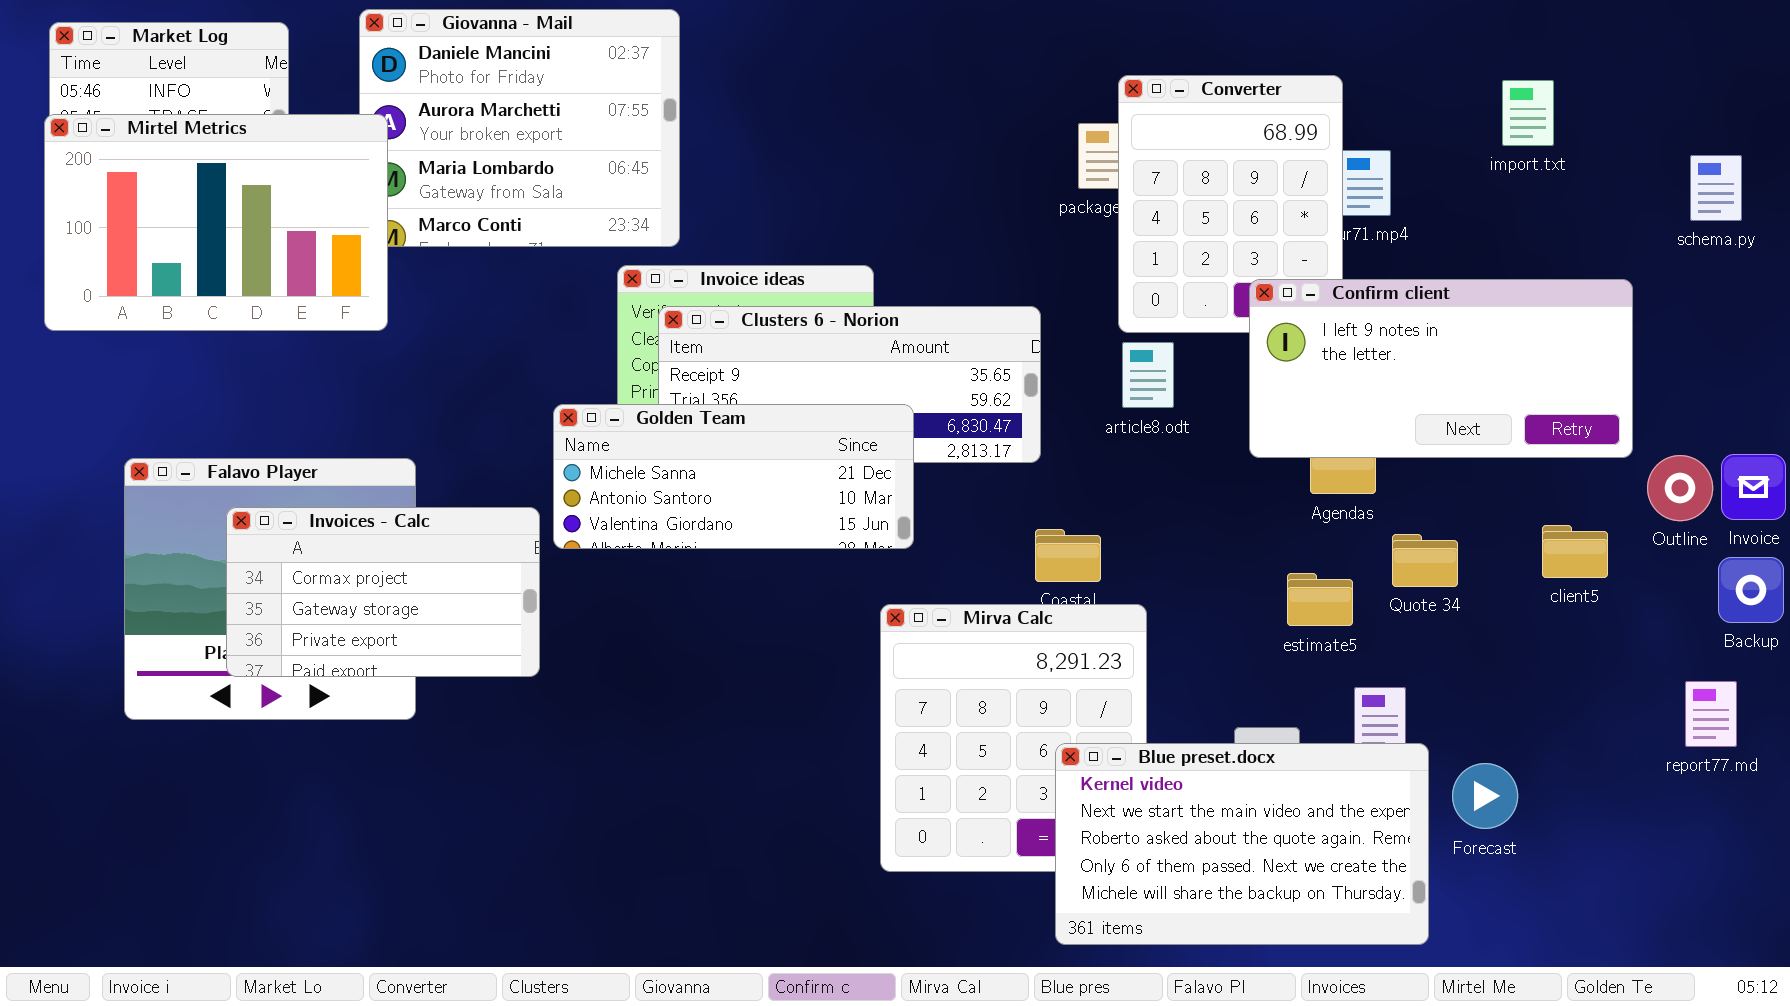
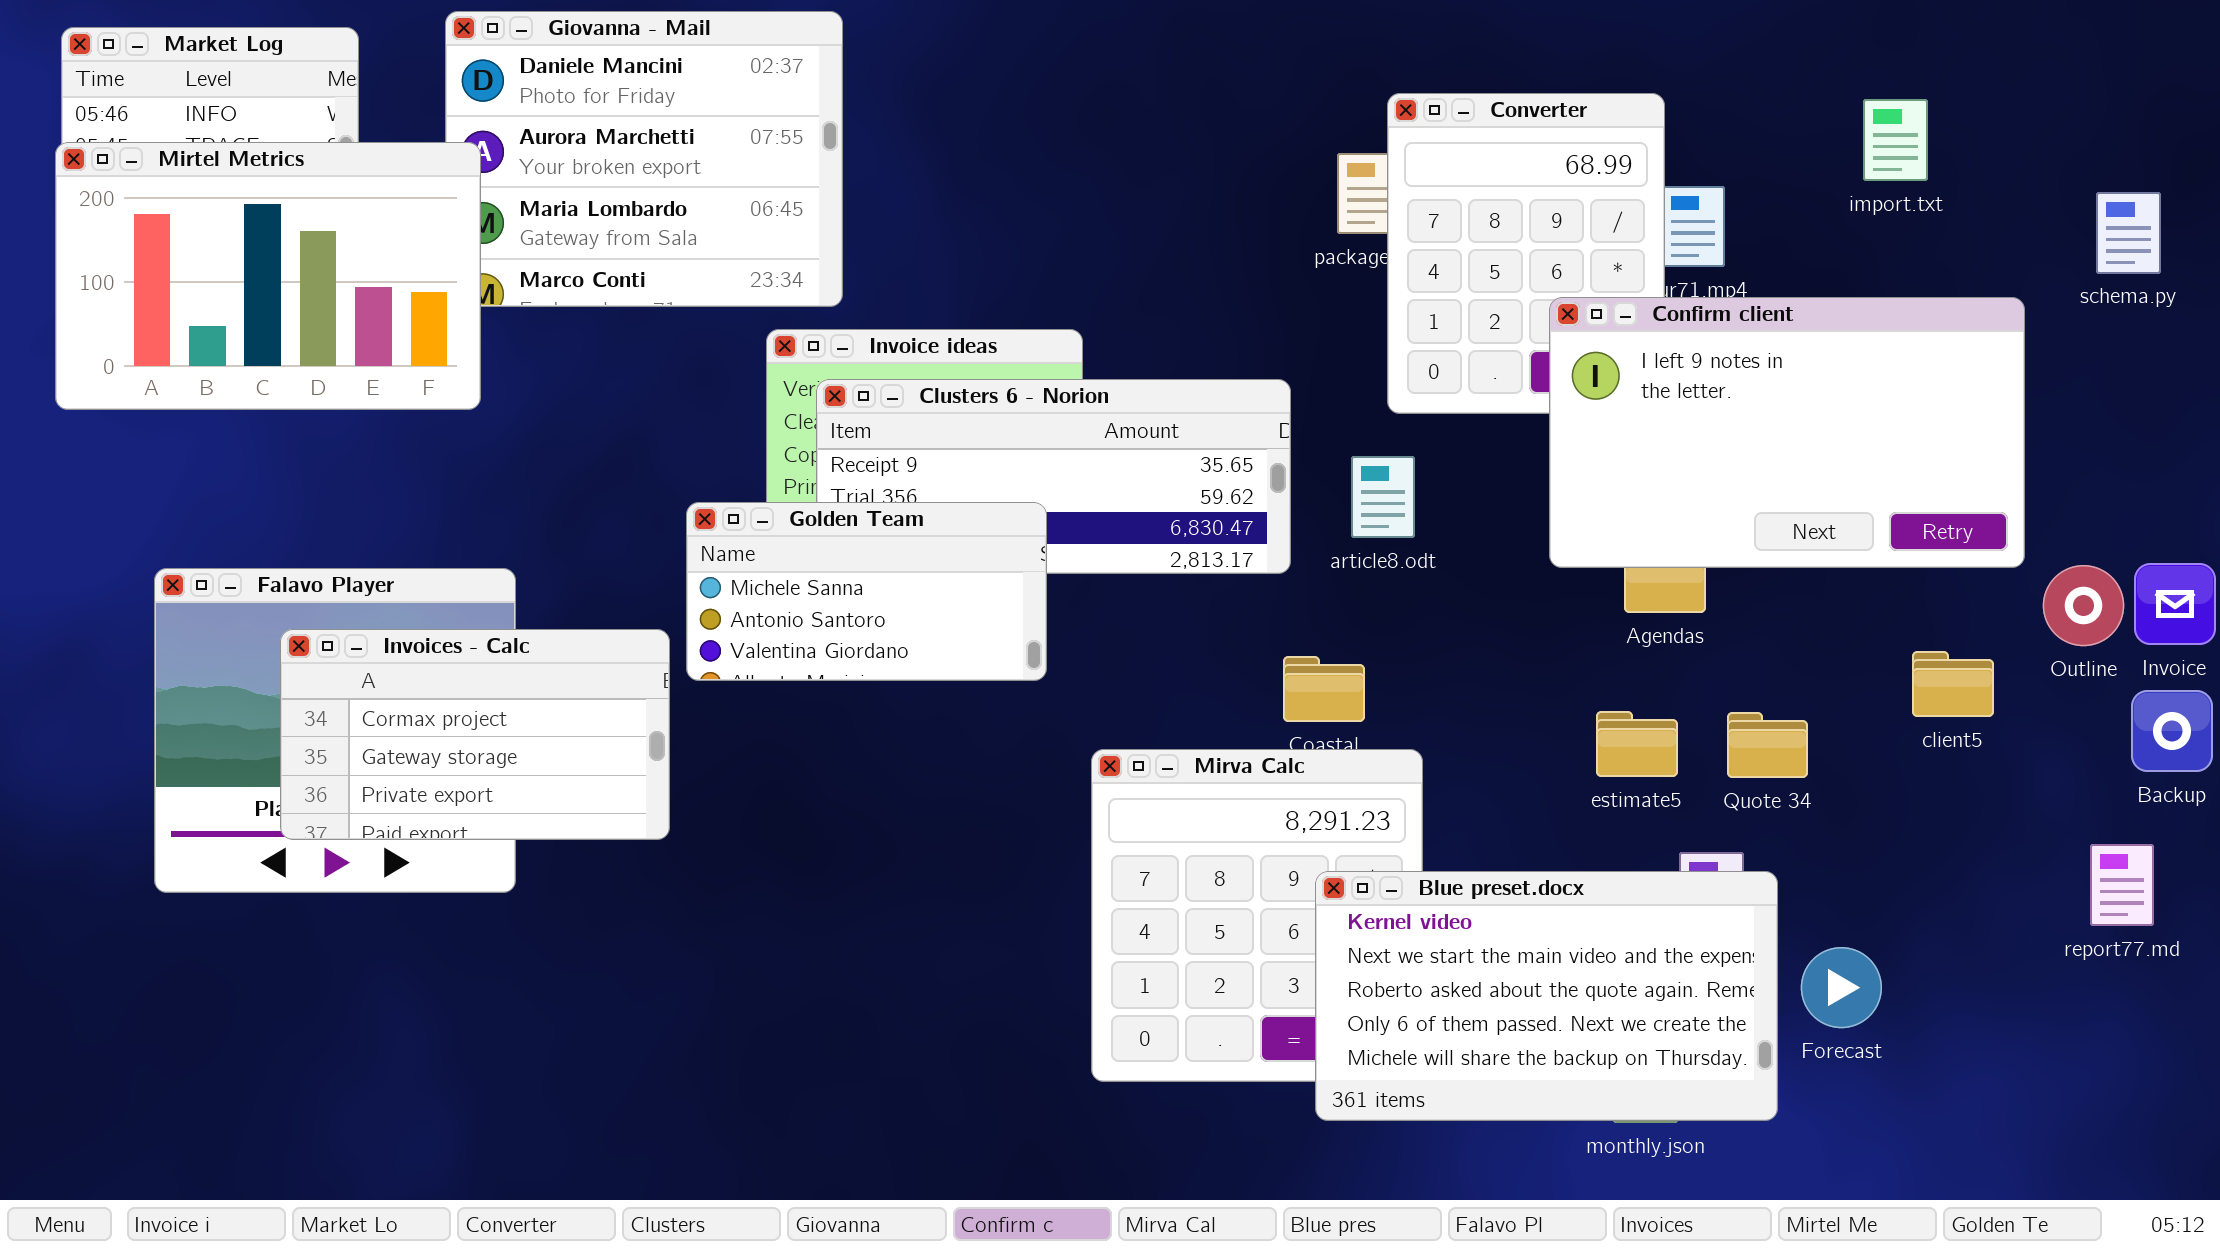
Confirm client: [1249,279,1633,458] -> [1549,297,2025,568], resized
article8.odt: [1122,342,1174,408] -> [1351,456,1415,538], moved
Golden Team: [553,404,914,549] -> [686,502,1047,681], resized
Quote 34: [1392,534,1458,587] -> [1727,712,1808,778], moved
Blue preset.docx: [1055,743,1429,945] -> [1315,871,1778,1121], moved

